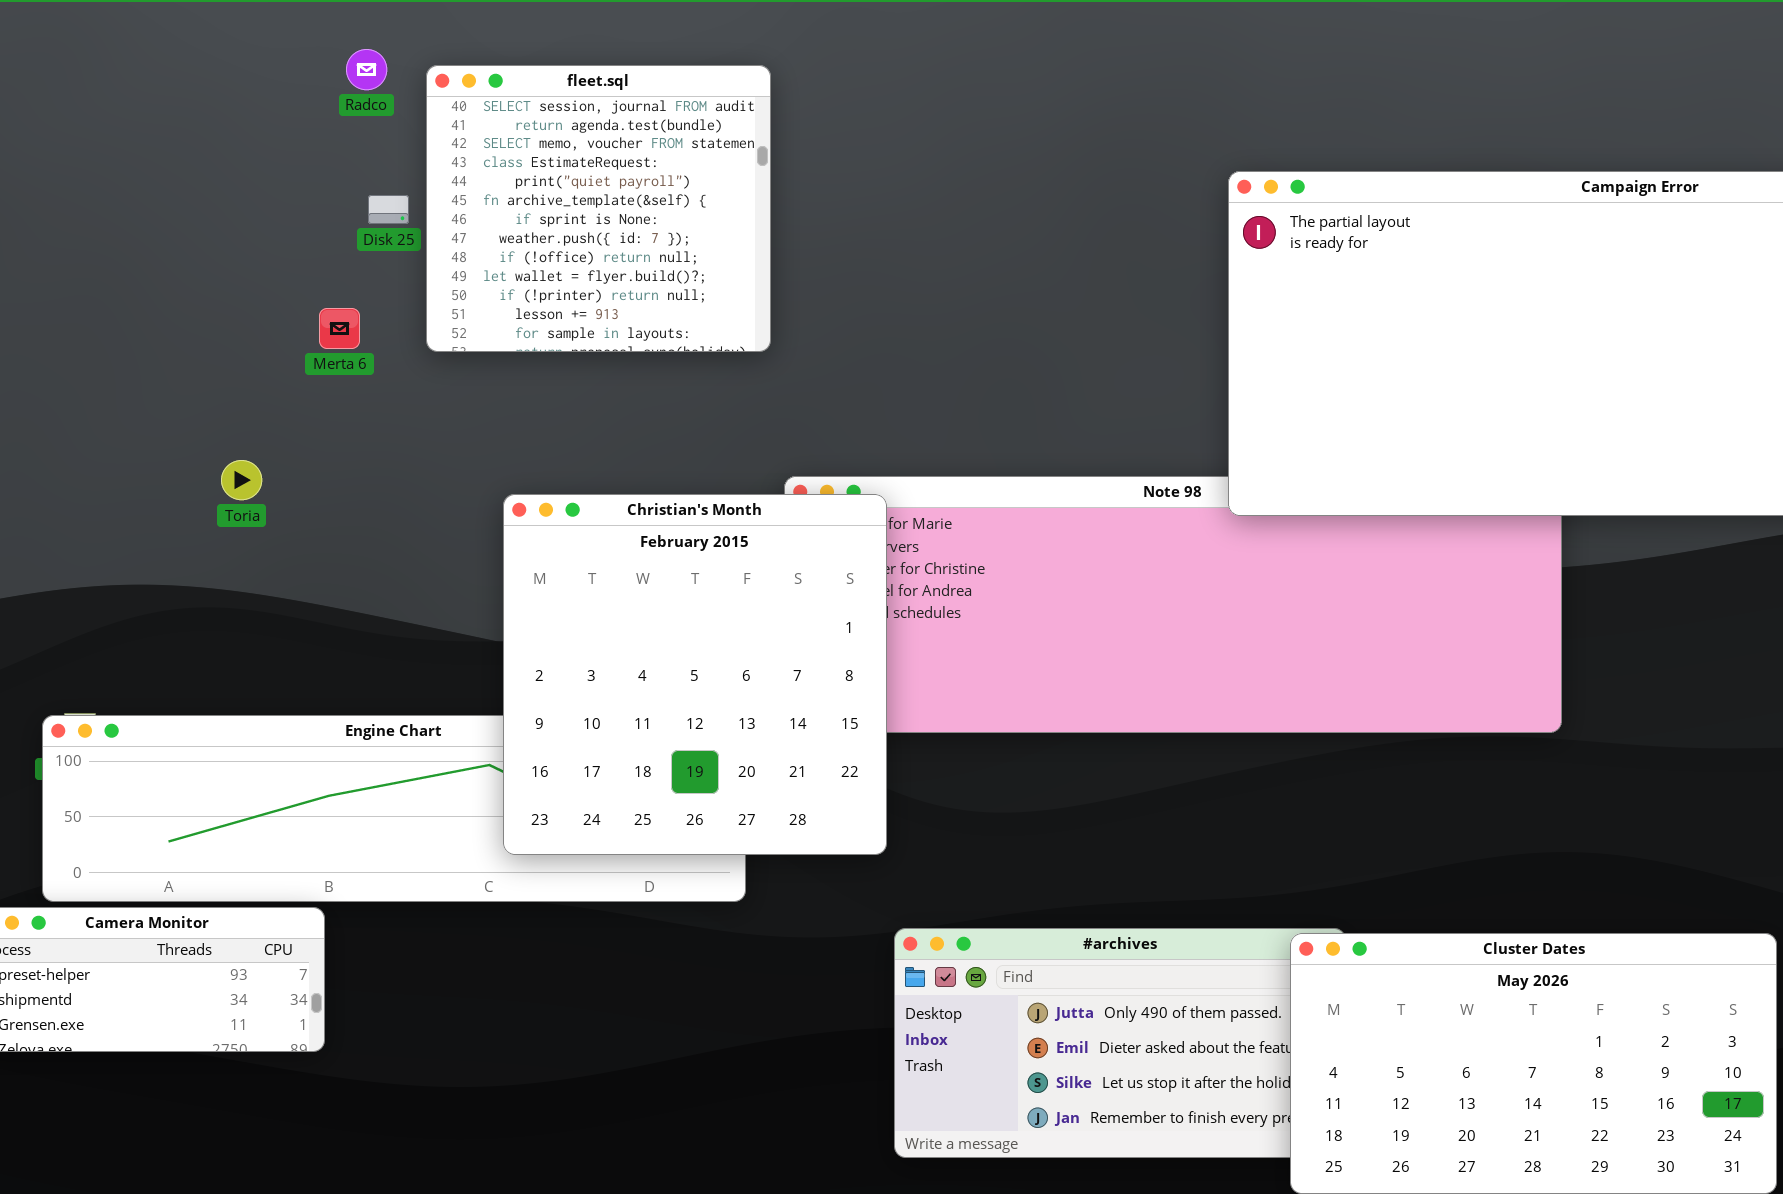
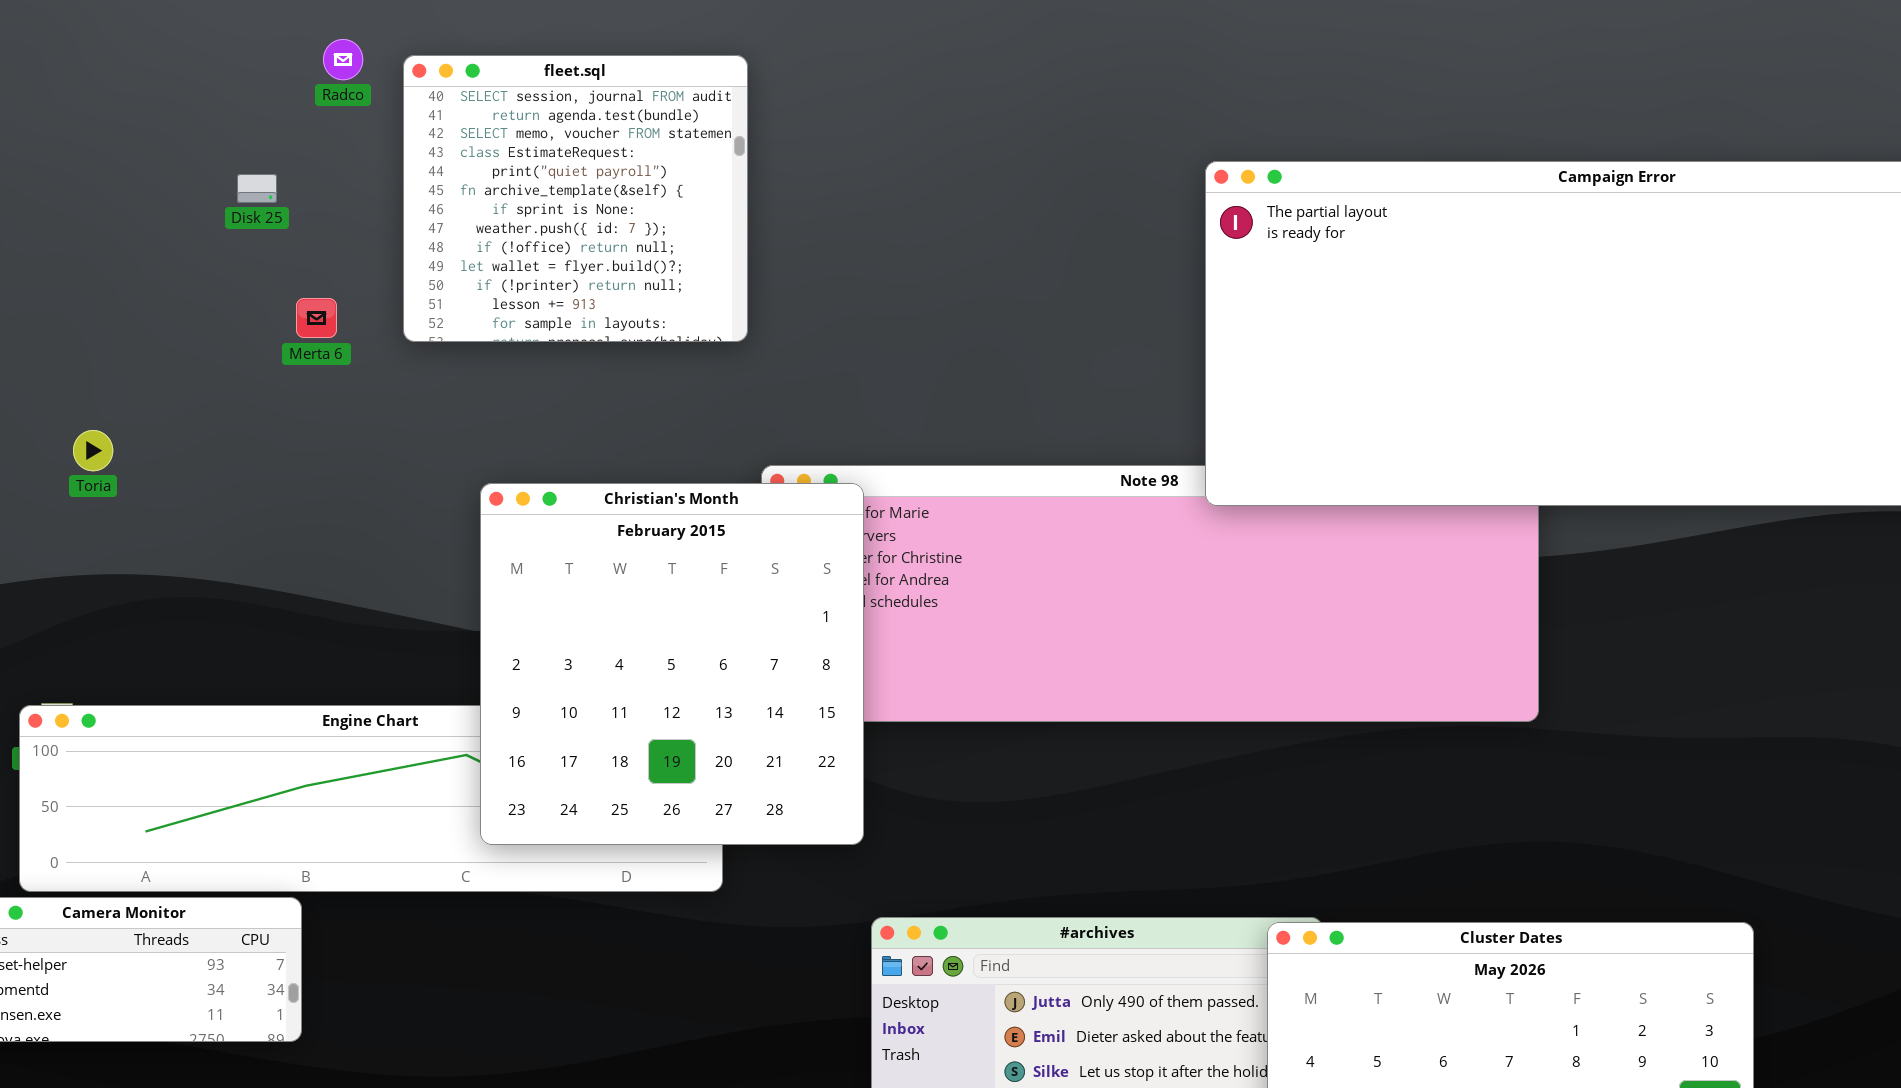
Disk 25: [368,195,409,224] -> [237,174,277,203], moved
Toria: [221,460,262,500] -> [73,430,113,471], moved

